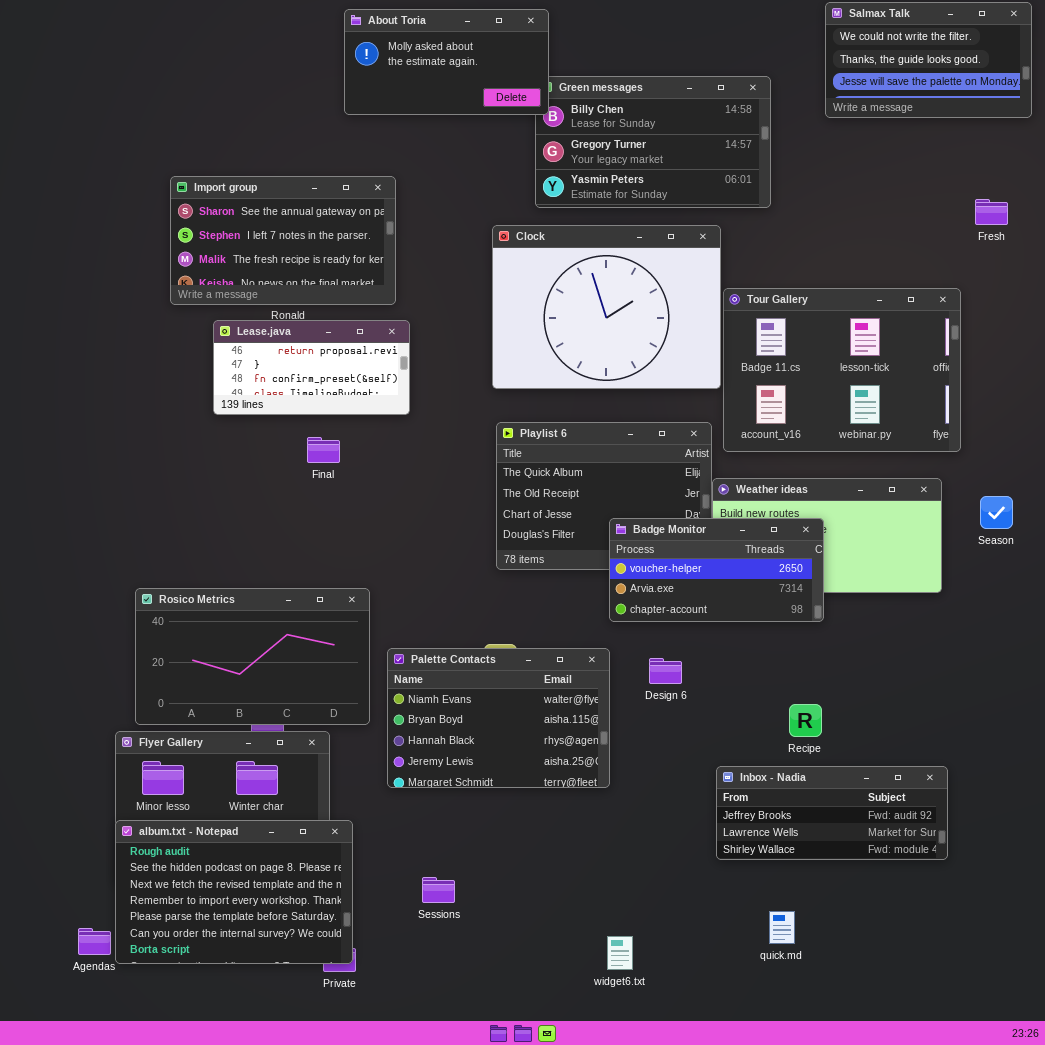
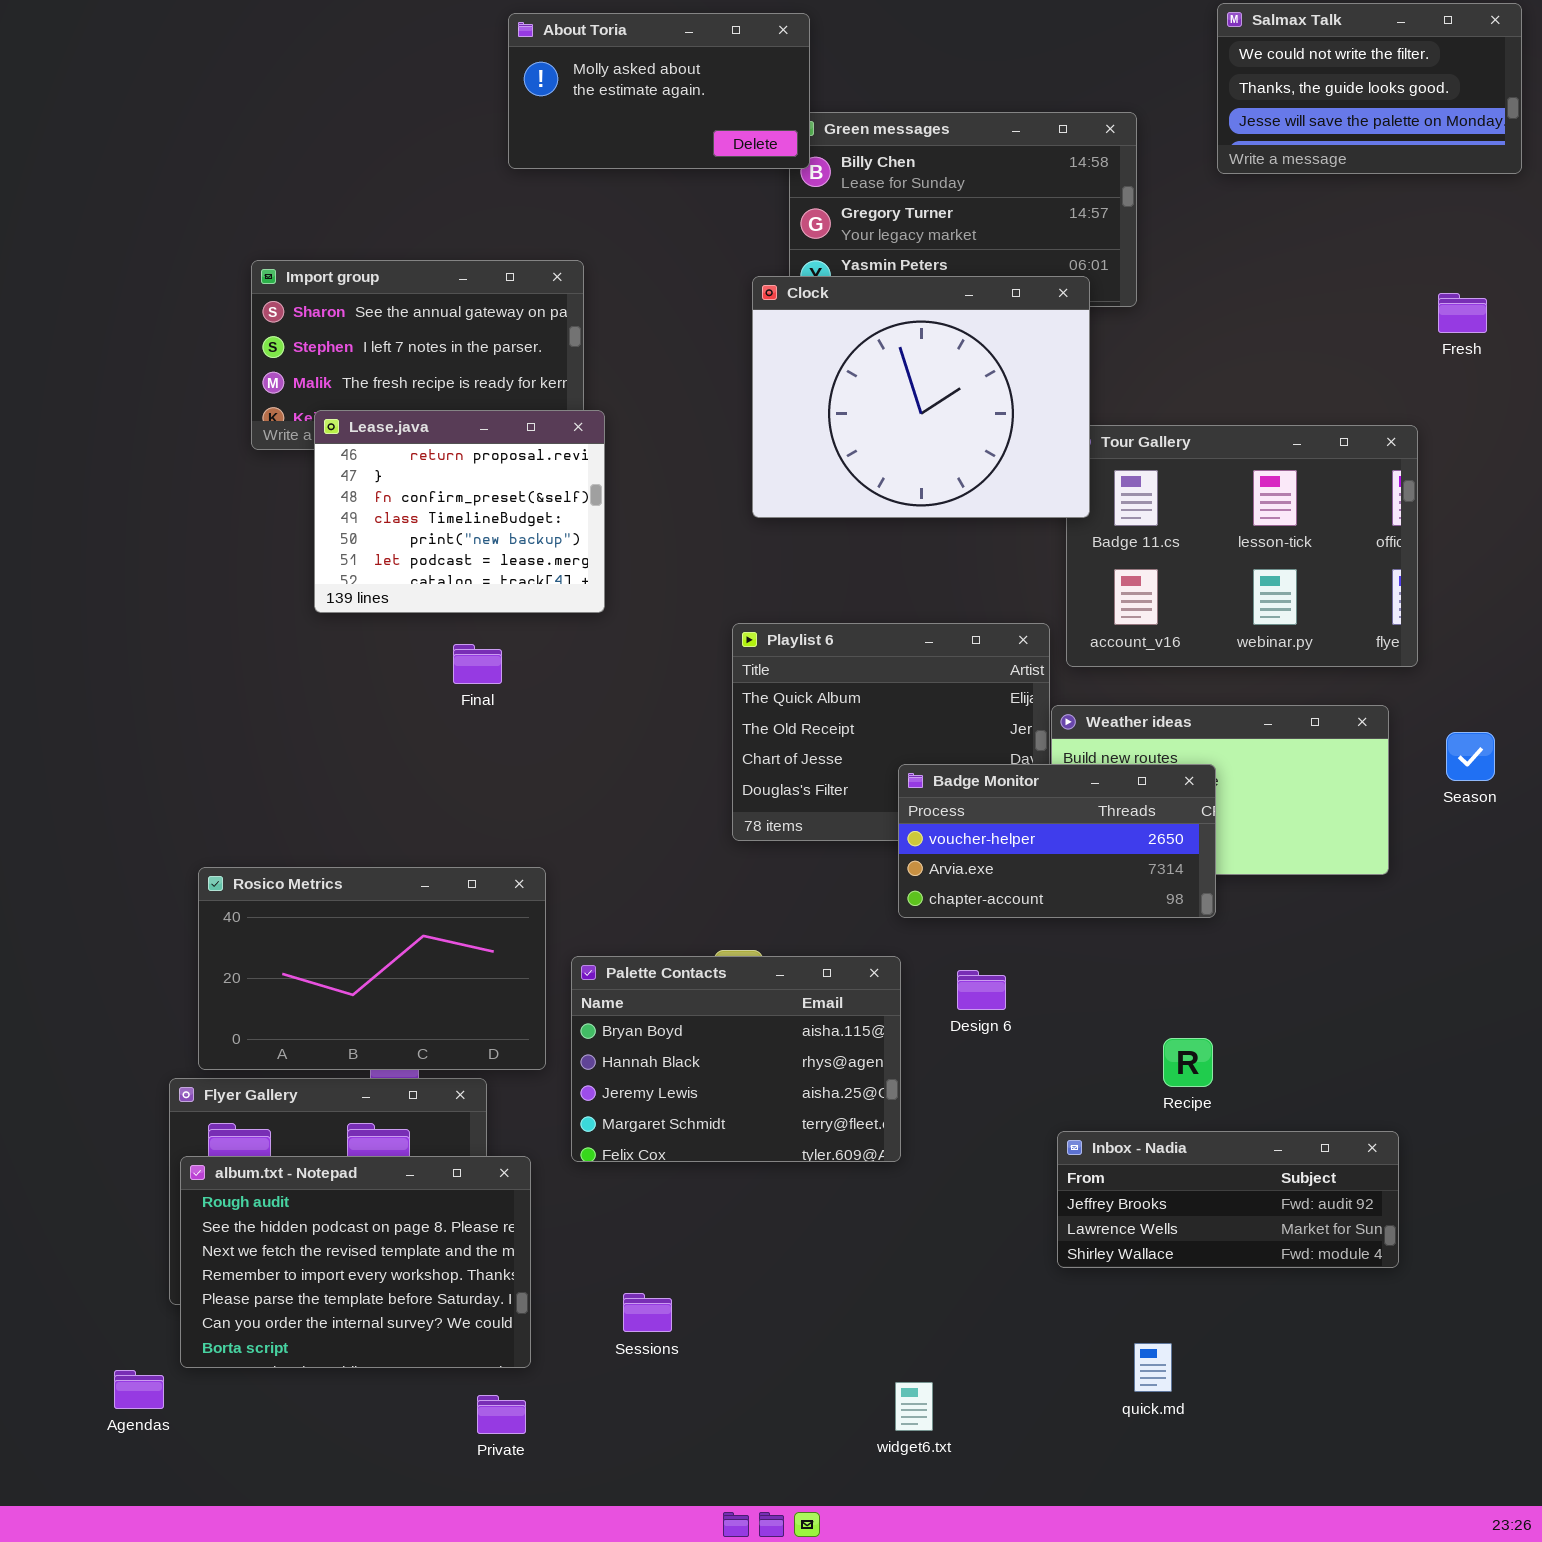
Clock: [492,225,721,389] -> [752,276,1090,518], moved
Lease.java: [213,320,410,415] -> [314,410,605,613], resized
Palette Contacts: [387,648,610,788] -> [571,956,901,1162], scrolled down 1 row
album.txt - Notepad: [115,820,353,964] -> [180,1156,531,1368], moved

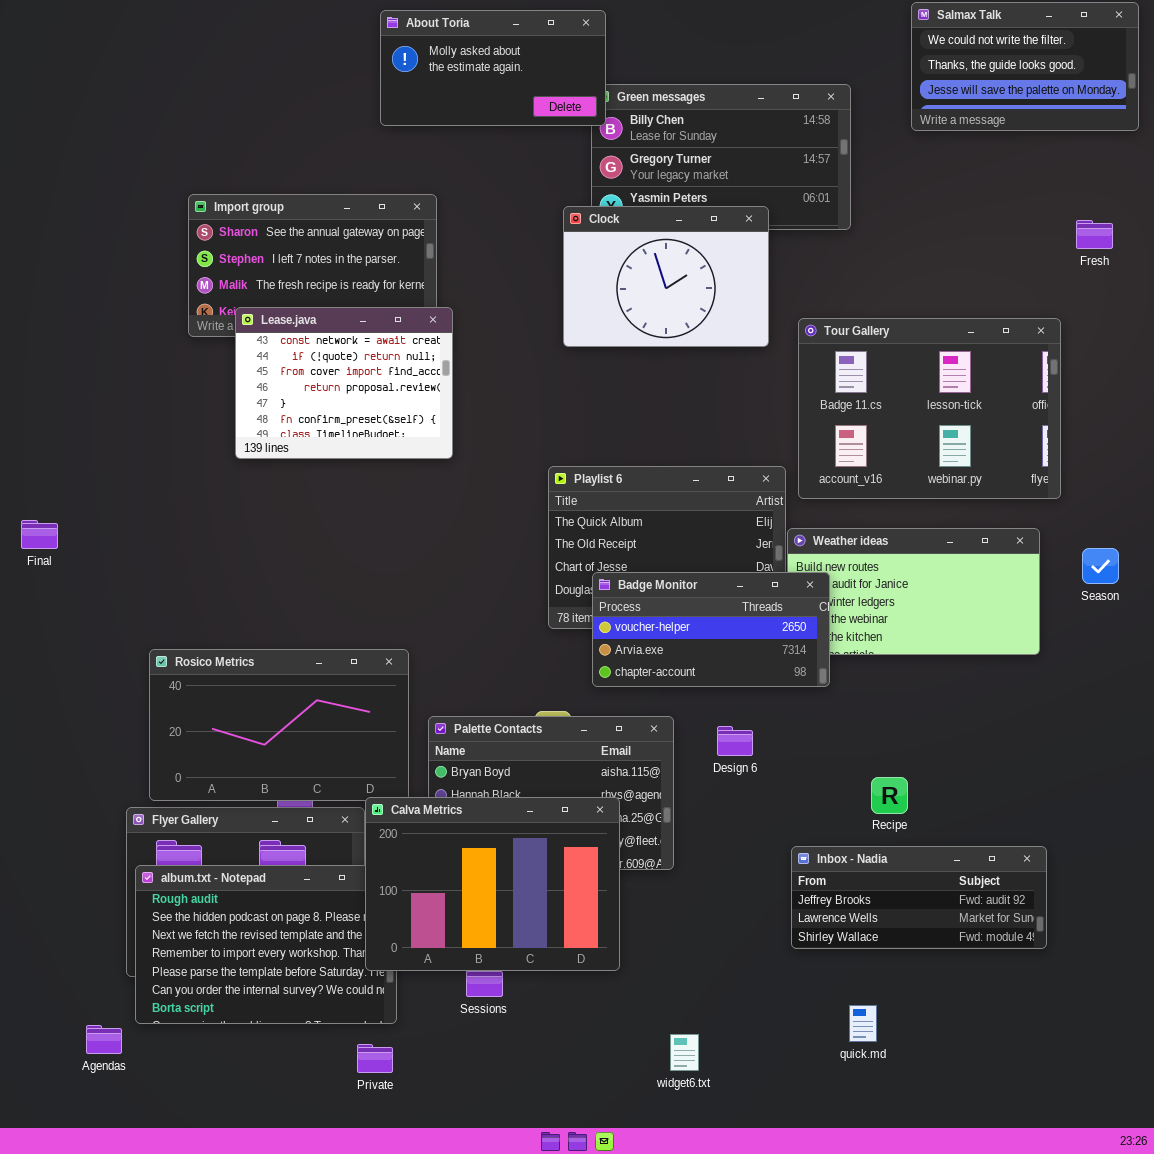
Clock: [752,276,1090,518] -> [563,206,769,347], resized
Lease.java: [314,410,605,613] -> [235,307,453,459], scrolled up 3 rows
Final: [453,644,502,684] -> [21,520,58,549], moved
Badge Monitor: [898,764,1216,918] -> [592,572,830,687], moved
Calva Metrics: none -> [365,797,620,971], opened

